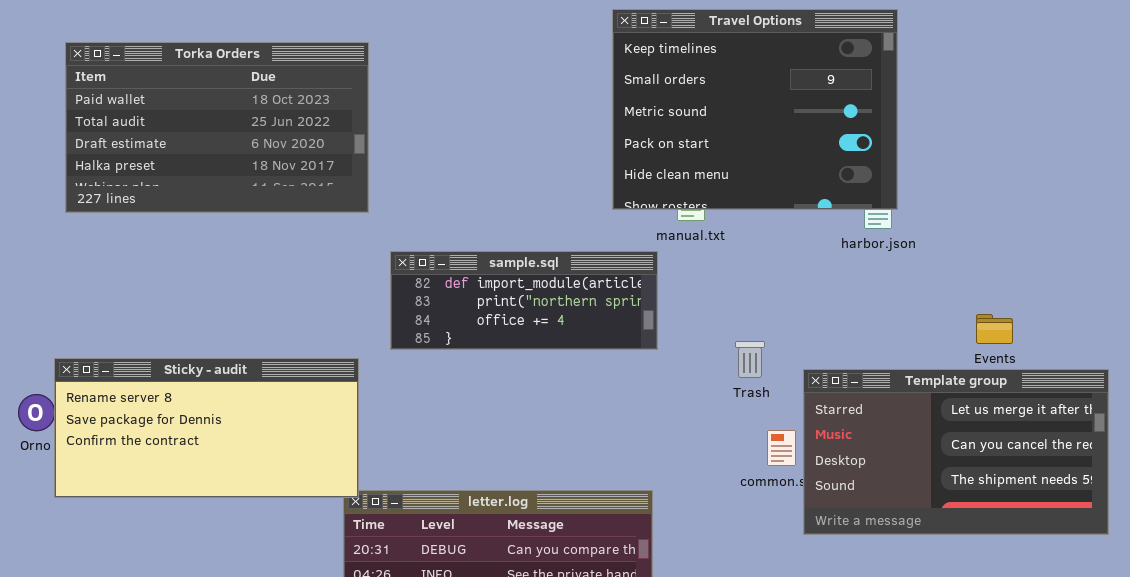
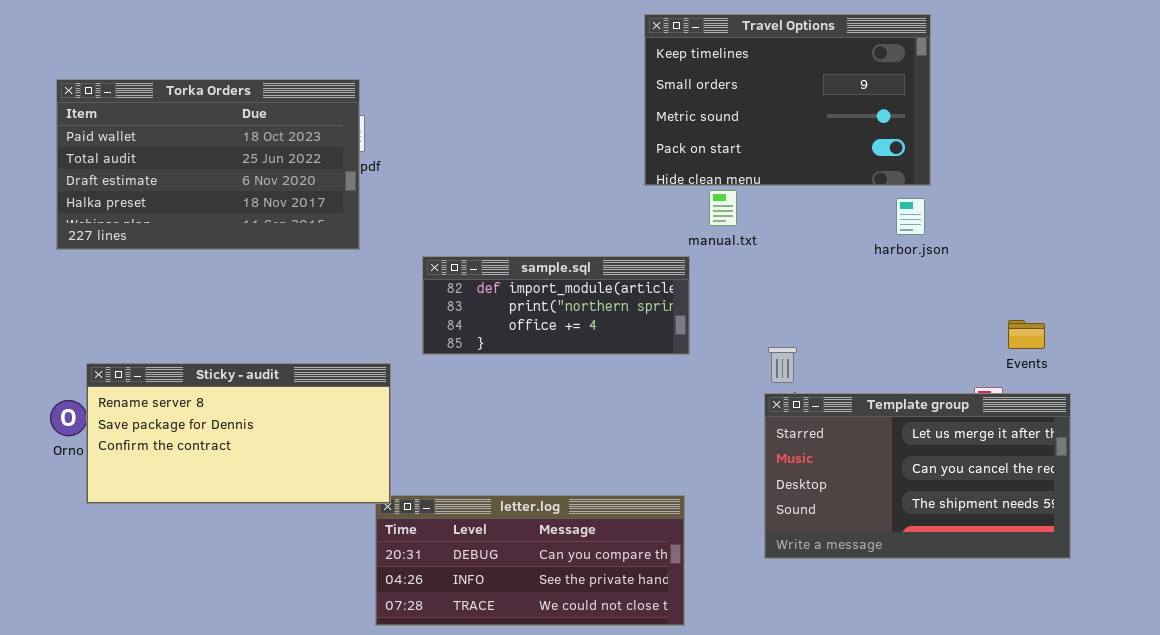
Travel Options: [612,9,898,210] -> [644,14,931,186], resized
Torka Orders: [65,42,369,213] -> [56,79,360,250], moved
Template group: [803,369,1109,535] -> [764,393,1071,559], moved

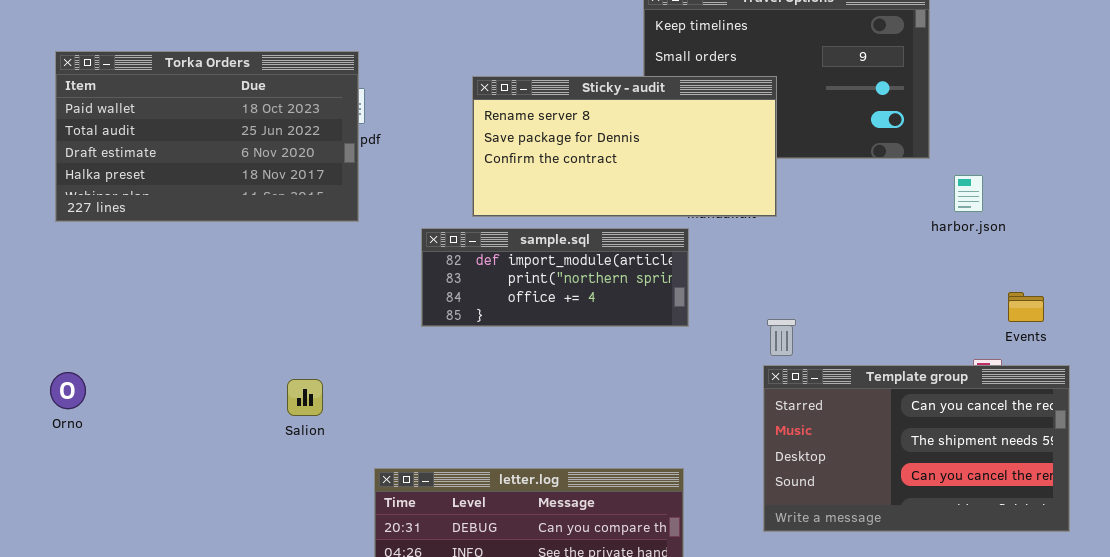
harbor.json: [896,198,925,235] -> [954,175,983,212], moved
Sticky - audit: [86,363,391,504] -> [472,76,777,217], moved
Template group: [764,393,1071,559] -> [763,365,1070,532], scrolled down 1 row

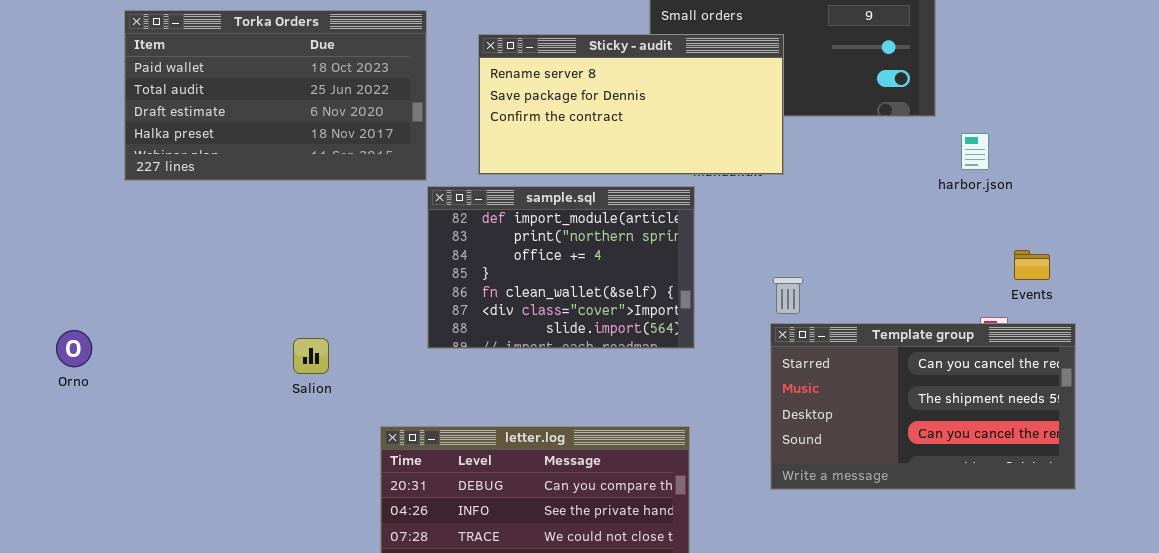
Torka Orders: [55,51,359,222] -> [124,10,427,181], moved
sample.sql: [421,228,689,327] -> [427,186,695,349], resized

